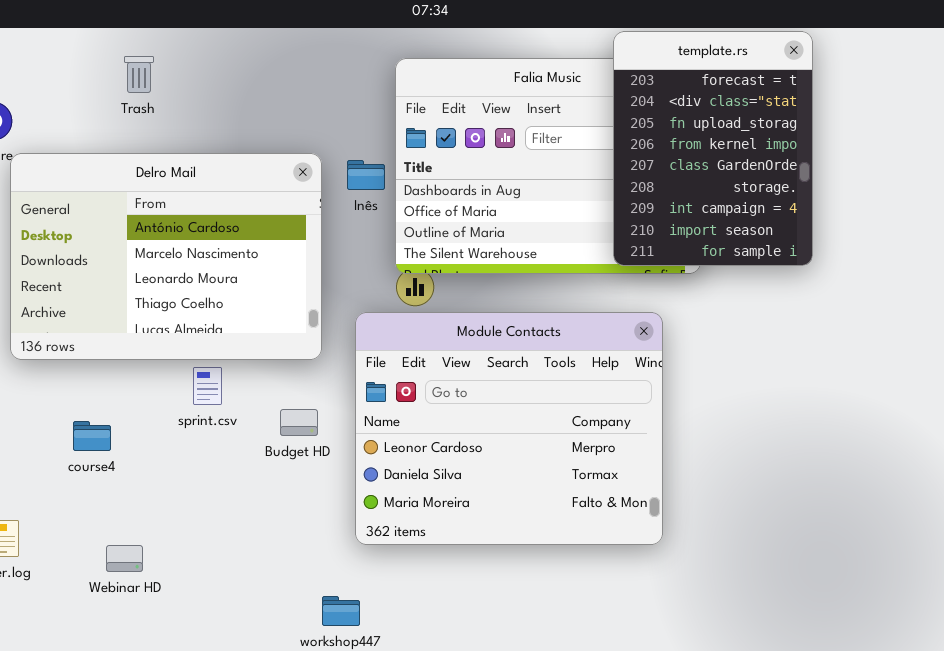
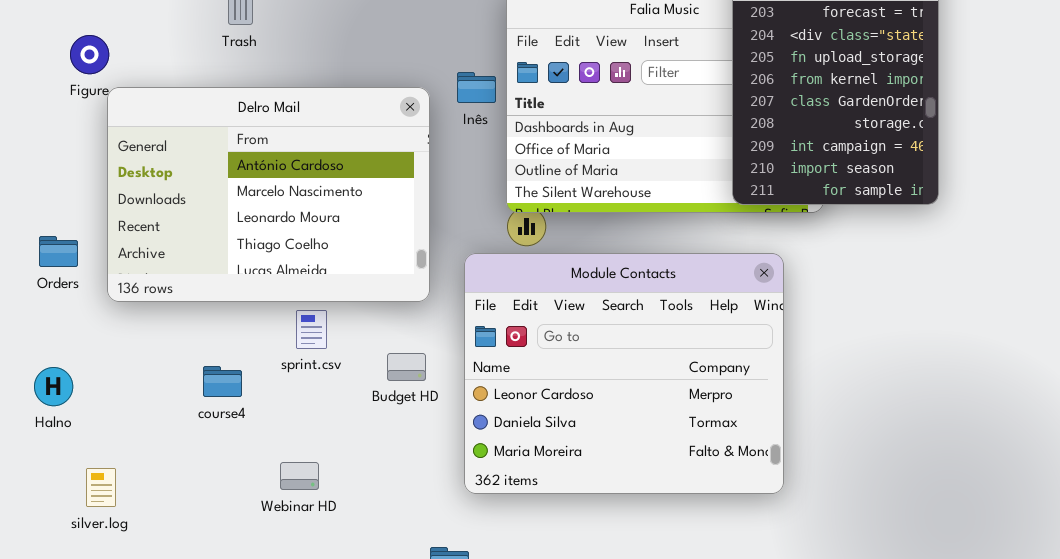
Inês: [347,160,385,190] -> [457,72,496,103], moved
course4: [73,421,111,451] -> [203,366,242,397], moved
Webinar HD: [106,545,143,572] -> [280,462,319,490], moved

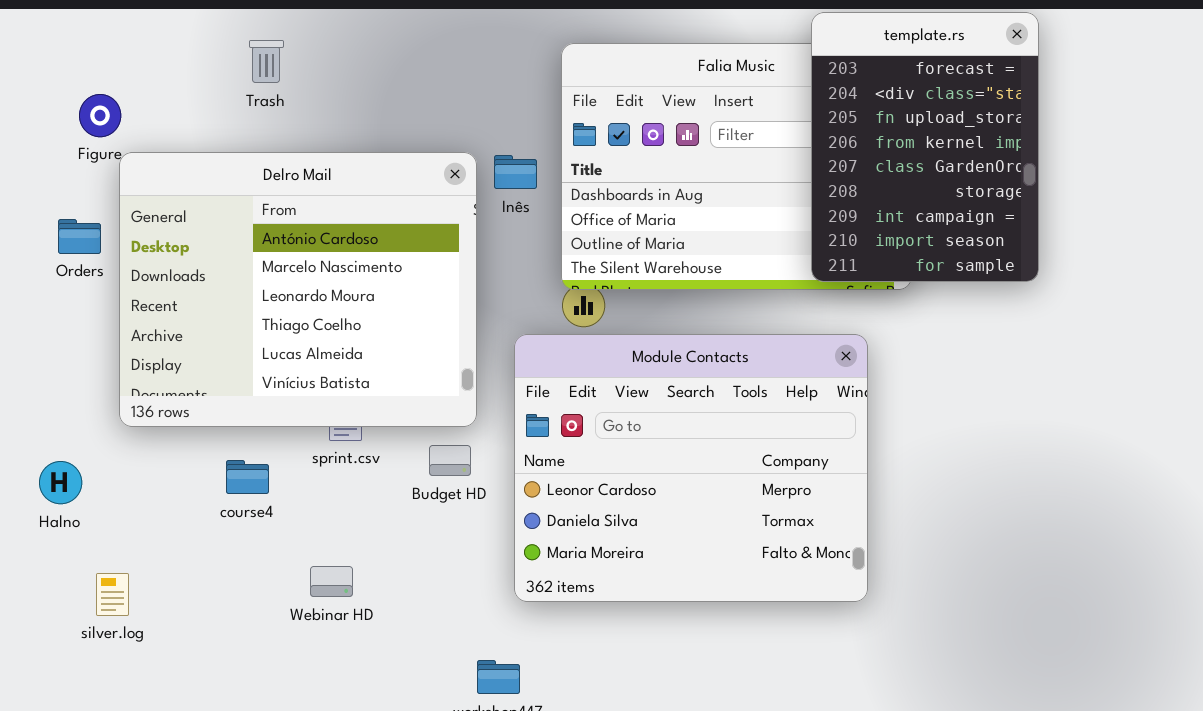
Inês: [457,72,496,103] -> [494,155,537,189], moved
Delro Mail: [107,87,430,302] -> [119,152,477,427], resized
Orders: [39,236,78,267] -> [58,219,101,254], moved

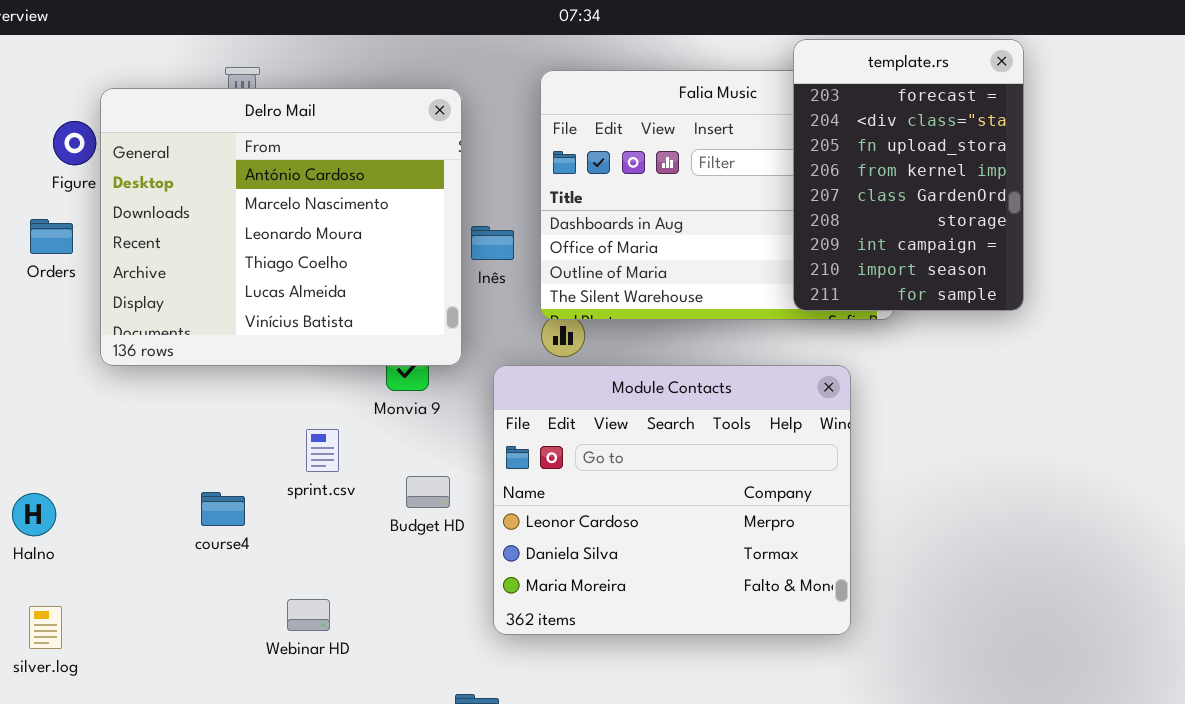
Delro Mail: [119,152,477,427] -> [100,88,462,366], moved
Inês: [494,155,537,189] -> [471,226,514,260], moved
Orders: [58,219,101,254] -> [30,219,73,254], moved
silver.log: [96,573,129,616] -> [29,606,62,649], moved

